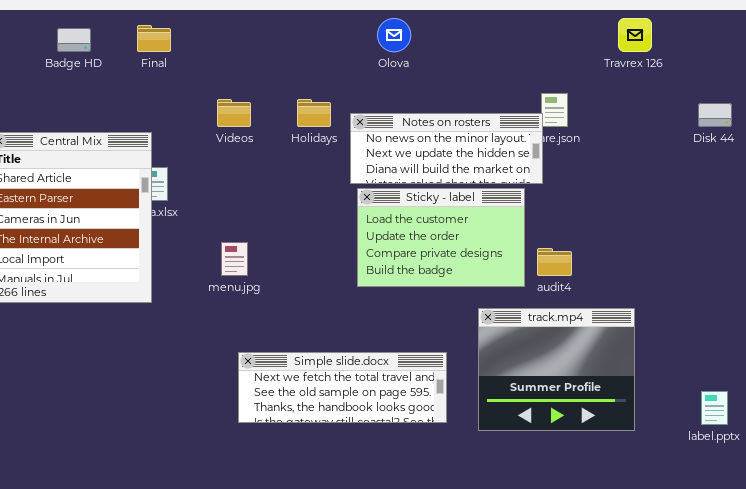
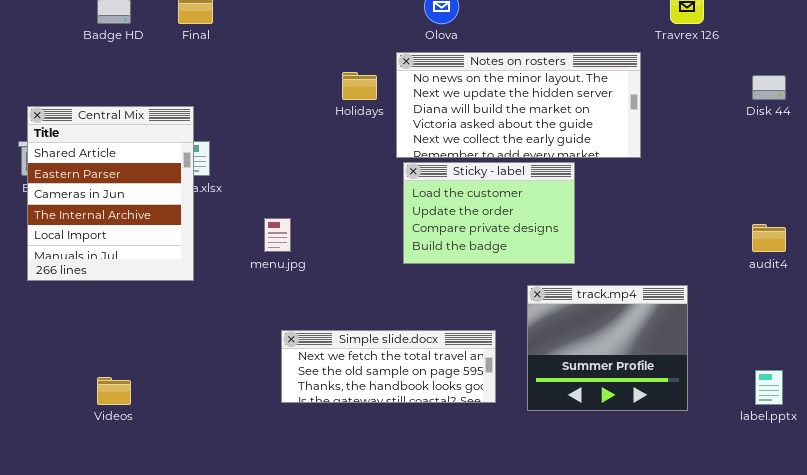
Videos: [217,99,251,127] -> [97,377,131,405], moved
Notes on rosters: [350,113,543,184] -> [396,52,641,158], resized
audit4: [537,248,572,276] -> [752,224,786,252], moved

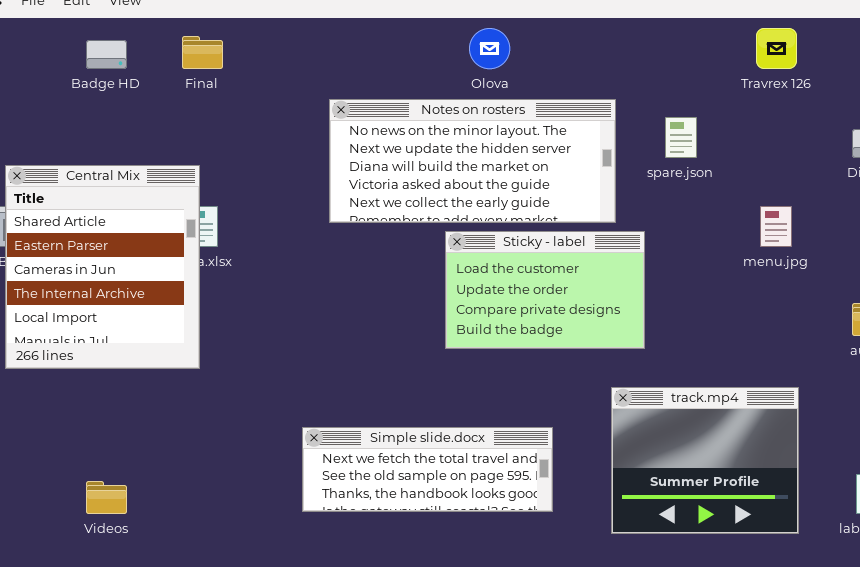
Notes on rosters: [396,52,641,158] -> [329,99,616,223], moved
menu.jpg: [264,218,291,252] -> [760,206,792,247], moved
track.mp4: [527,285,688,411] -> [611,387,799,534], moved

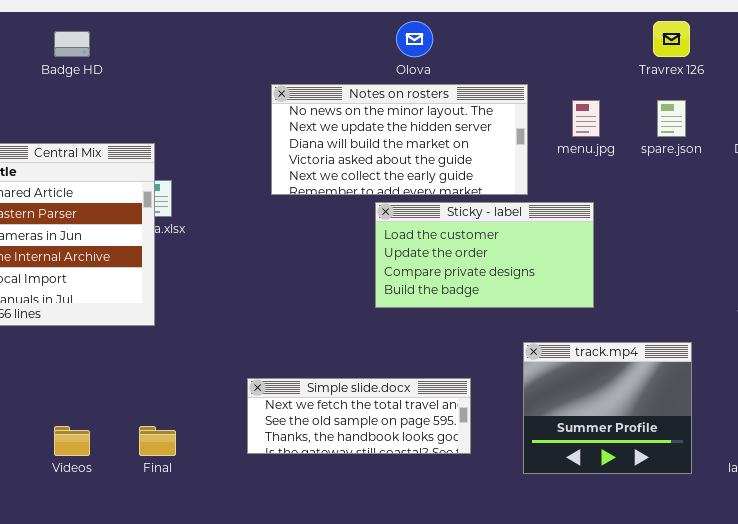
Final: [182,36,223,69] -> [139,426,176,456], moved
spare.json: [665,117,697,158] -> [657,100,686,137], moved
menu.jpg: [760,206,792,247] -> [572,100,600,137], moved
Sticky - label: [445,231,645,349] -> [375,202,594,308], resized

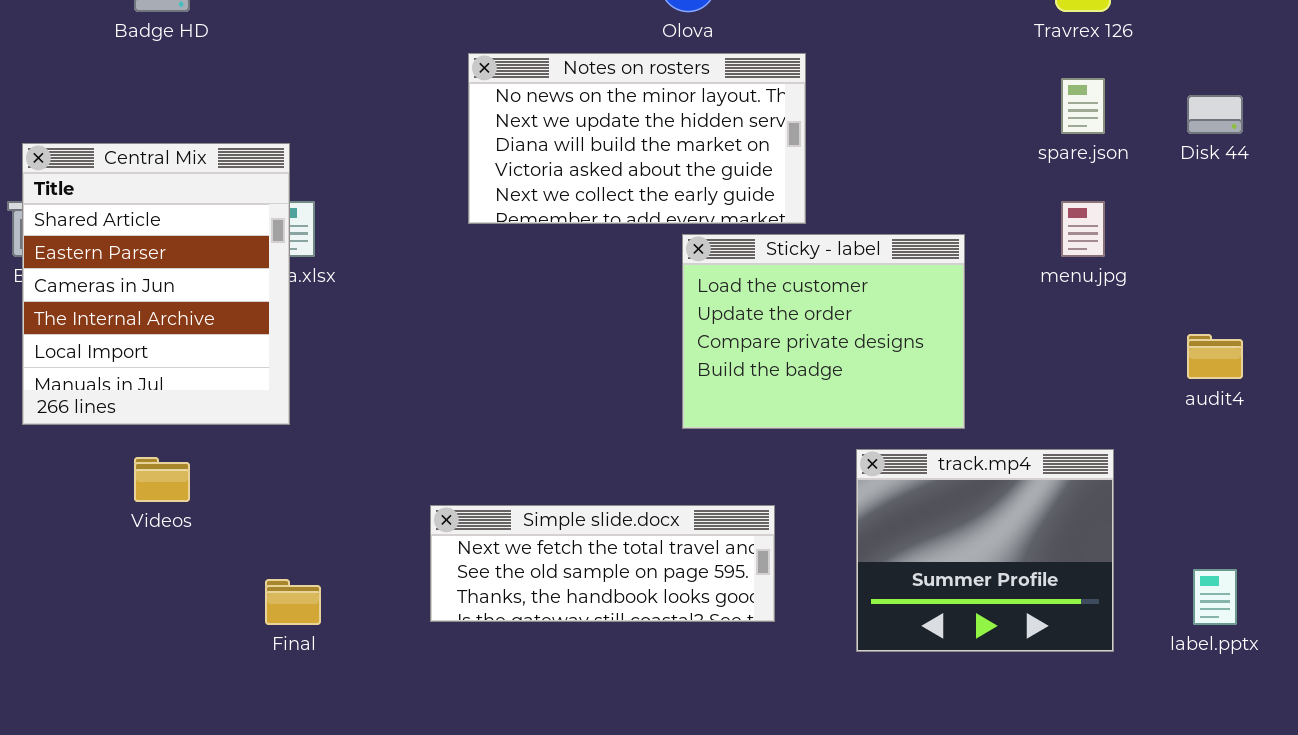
Notes on rosters: [271,84,528,195] -> [468,53,806,224], resized
menu.jpg: [572,100,600,137] -> [1061,201,1105,257], moved
Sticky - label: [375,202,594,308] -> [682,234,965,429], resized
Videos: [54,426,90,456] -> [134,457,190,502], moved

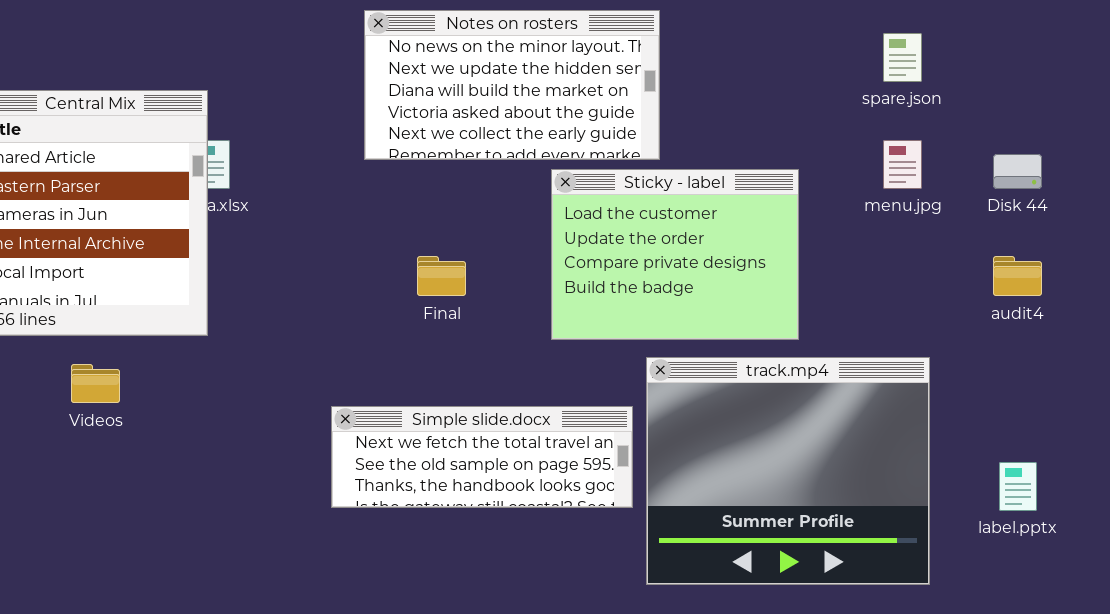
Disk 44: [1187,95,1243,134] -> [993,154,1042,189], moved
track.mp4: [856,449,1114,652] -> [646,357,930,585], resized
Final: [265,579,321,625] -> [417,256,466,296], moved

